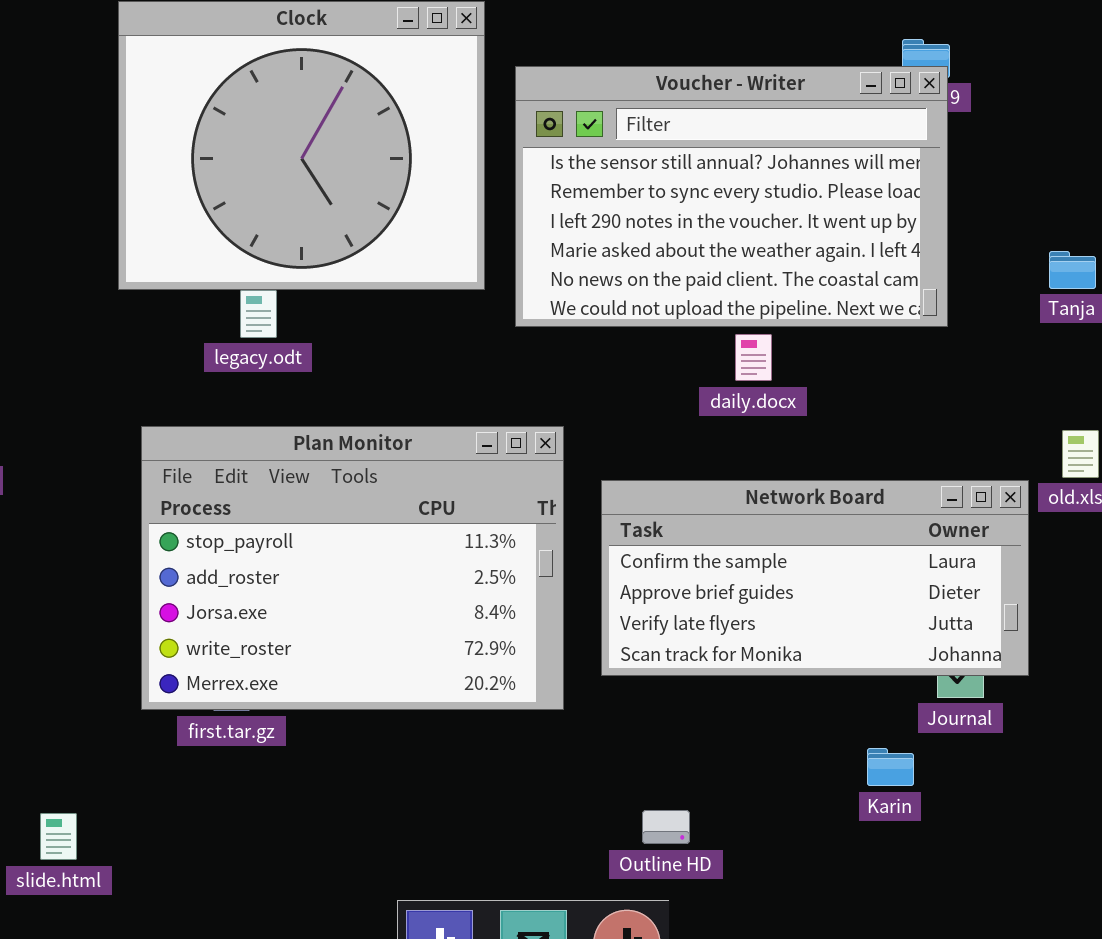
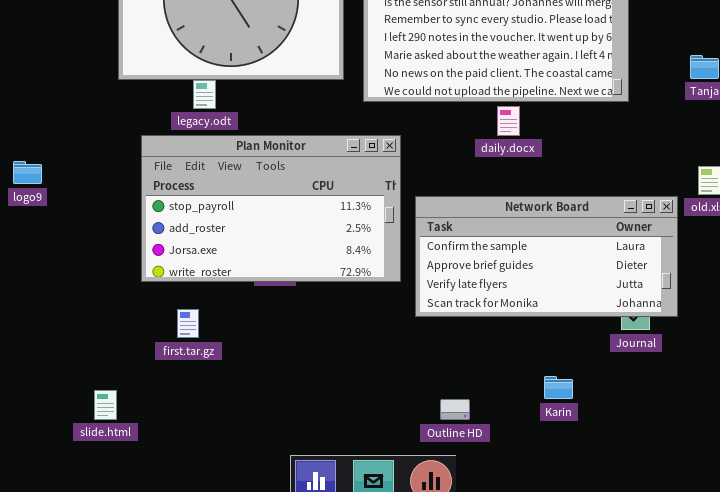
Plan Monitor: [141,426,564,710] -> [141,135,401,282], moved, resized
Karin: [867,748,914,786] -> [544,376,573,399], moved
slide.html: [40,813,77,860] -> [94,390,117,420], moved

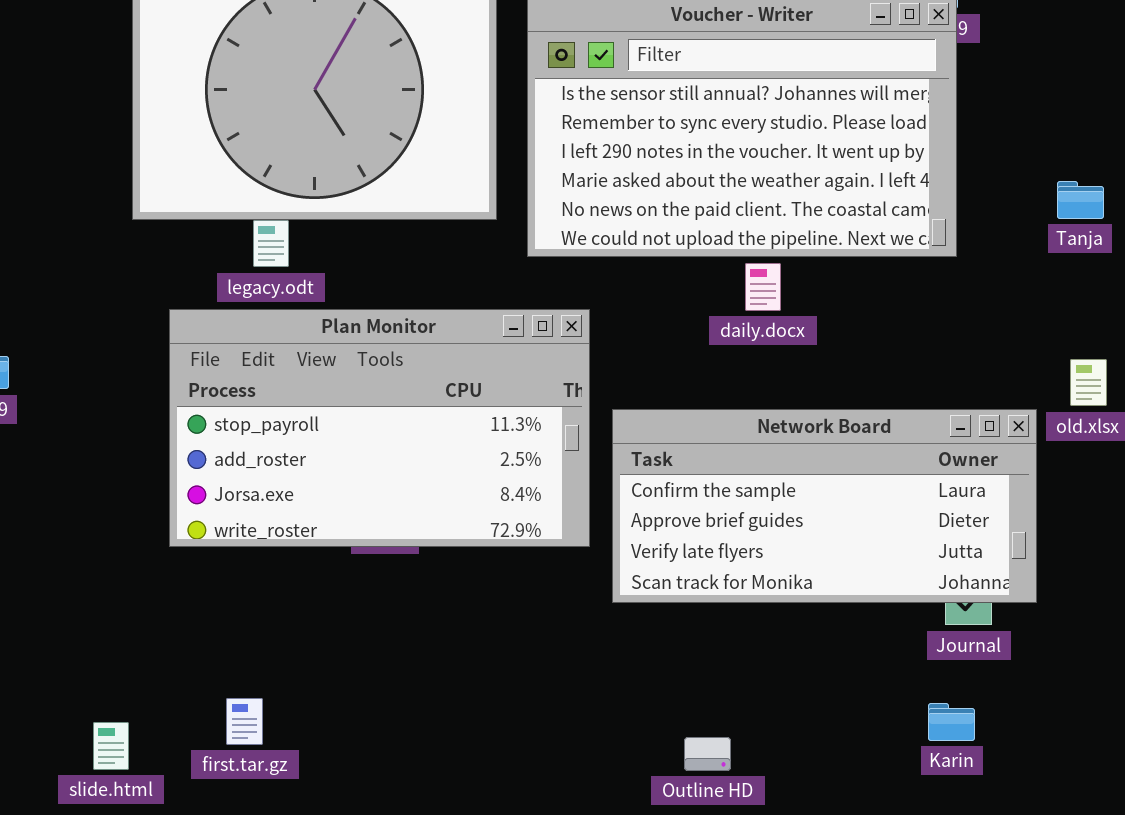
first.tar.gz: [177,309,199,338] -> [226,698,263,745], moved
Karin: [544,376,573,399] -> [928,703,975,741], moved
Outline HD: [440,399,470,420] -> [684,737,731,771], moved

